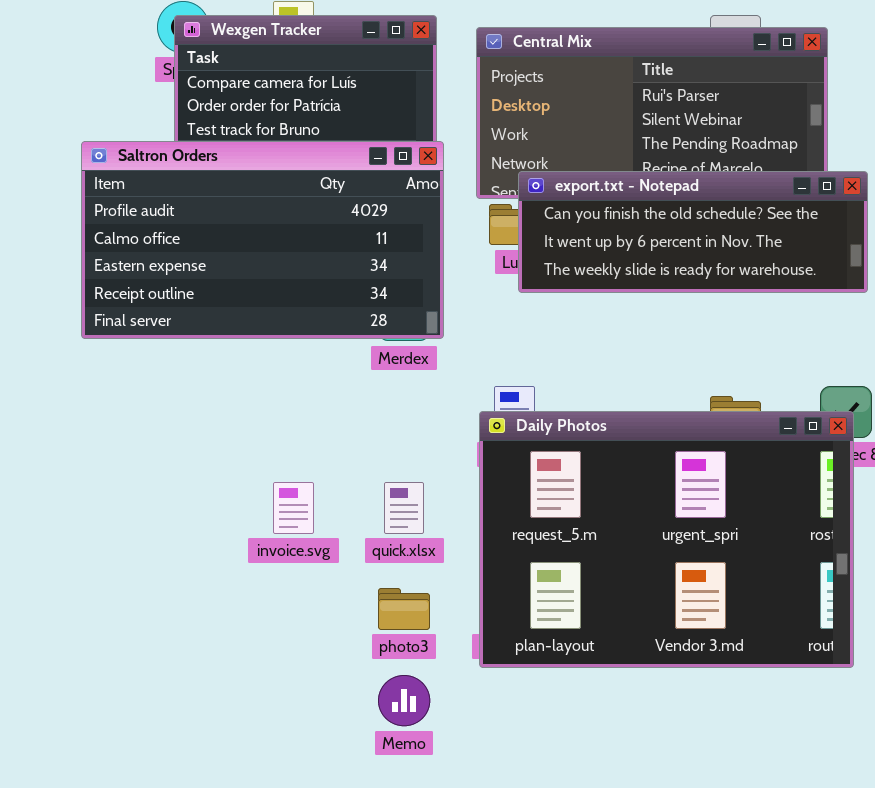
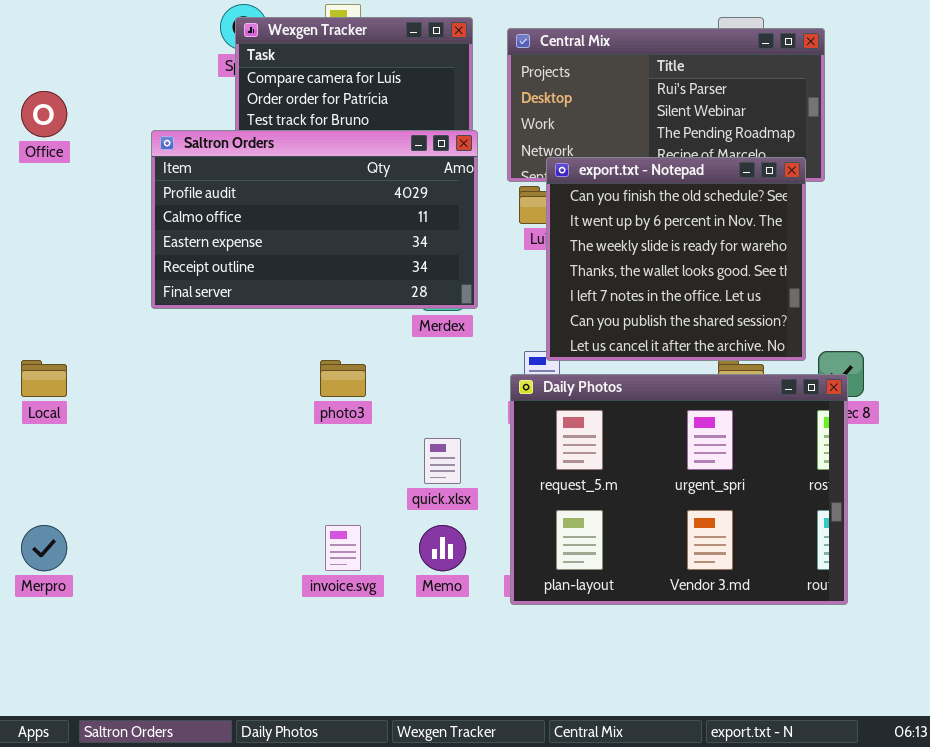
export.txt - Notepad: [518,171,868,293] -> [546,157,806,361], resized
invoice.svg: [273,482,314,534] -> [325,525,361,571], moved
photo3: [378,588,430,630] -> [320,360,366,397], moved
Memo: [378,675,430,726] -> [419,525,466,571], moved

